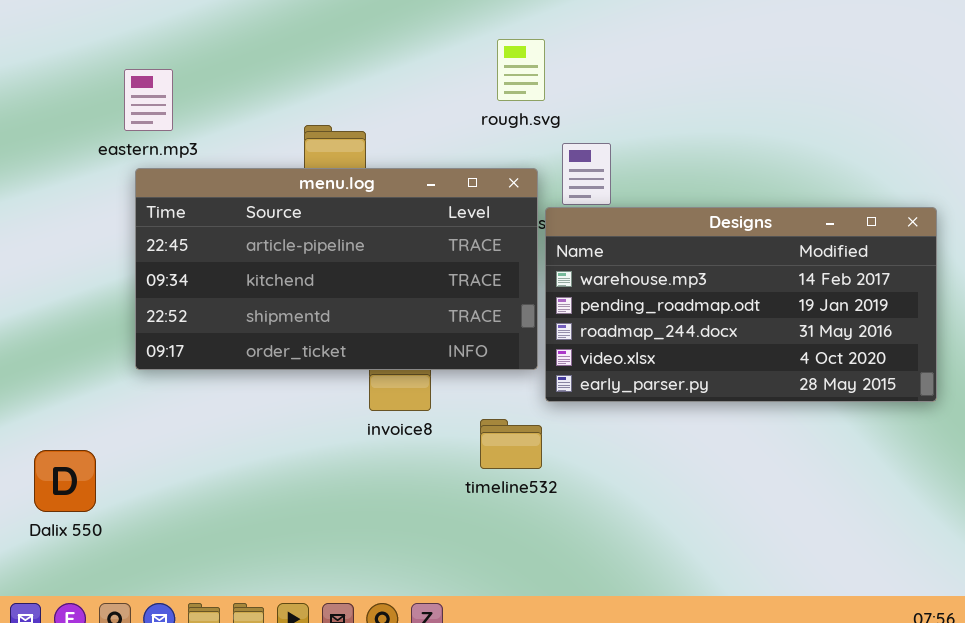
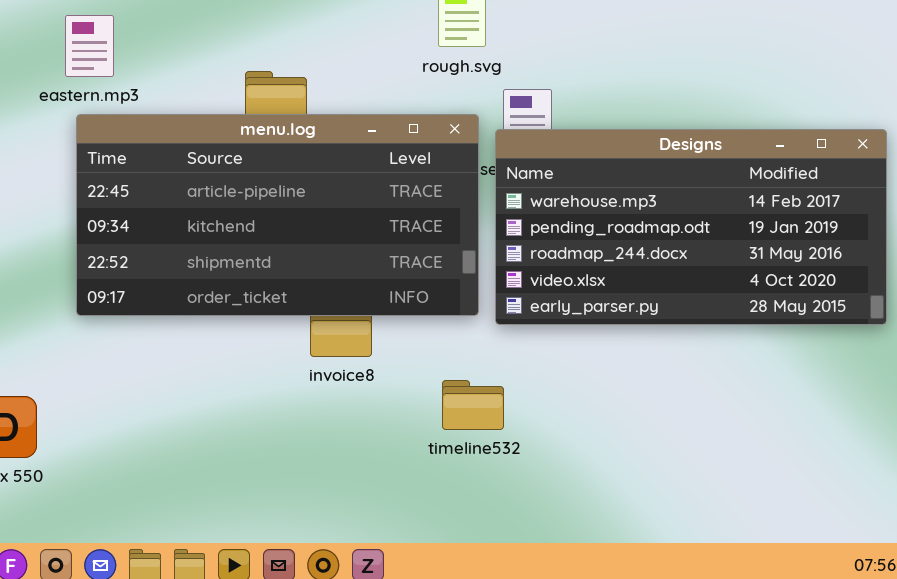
Designs: [545,207,937,402] -> [495,129,887,325], moved
timeline532: [480,419,542,469] -> [442,380,504,430], moved

